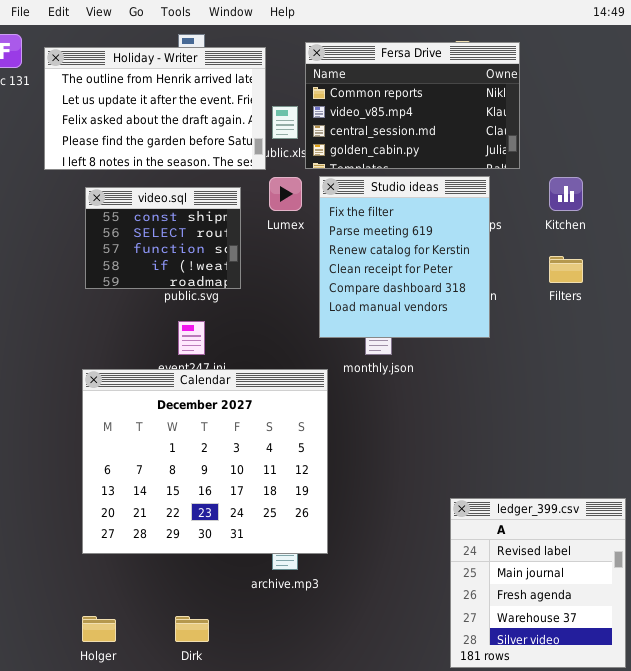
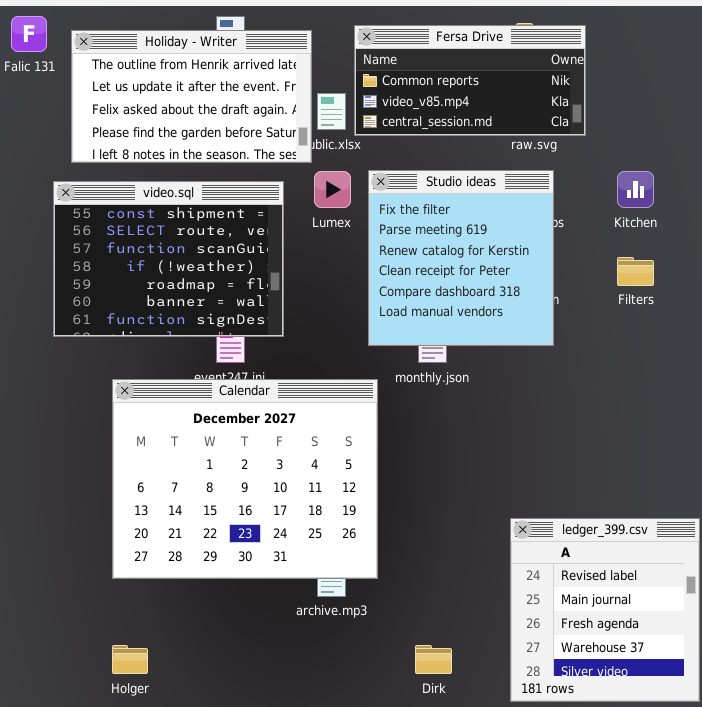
Fersa Drive: [305,42,520,169] -> [354,25,586,136], resized
video.sql: [85,187,241,289] -> [53,181,284,337], resized
Dirk: [175,616,209,642] -> [415,645,452,674], moved

